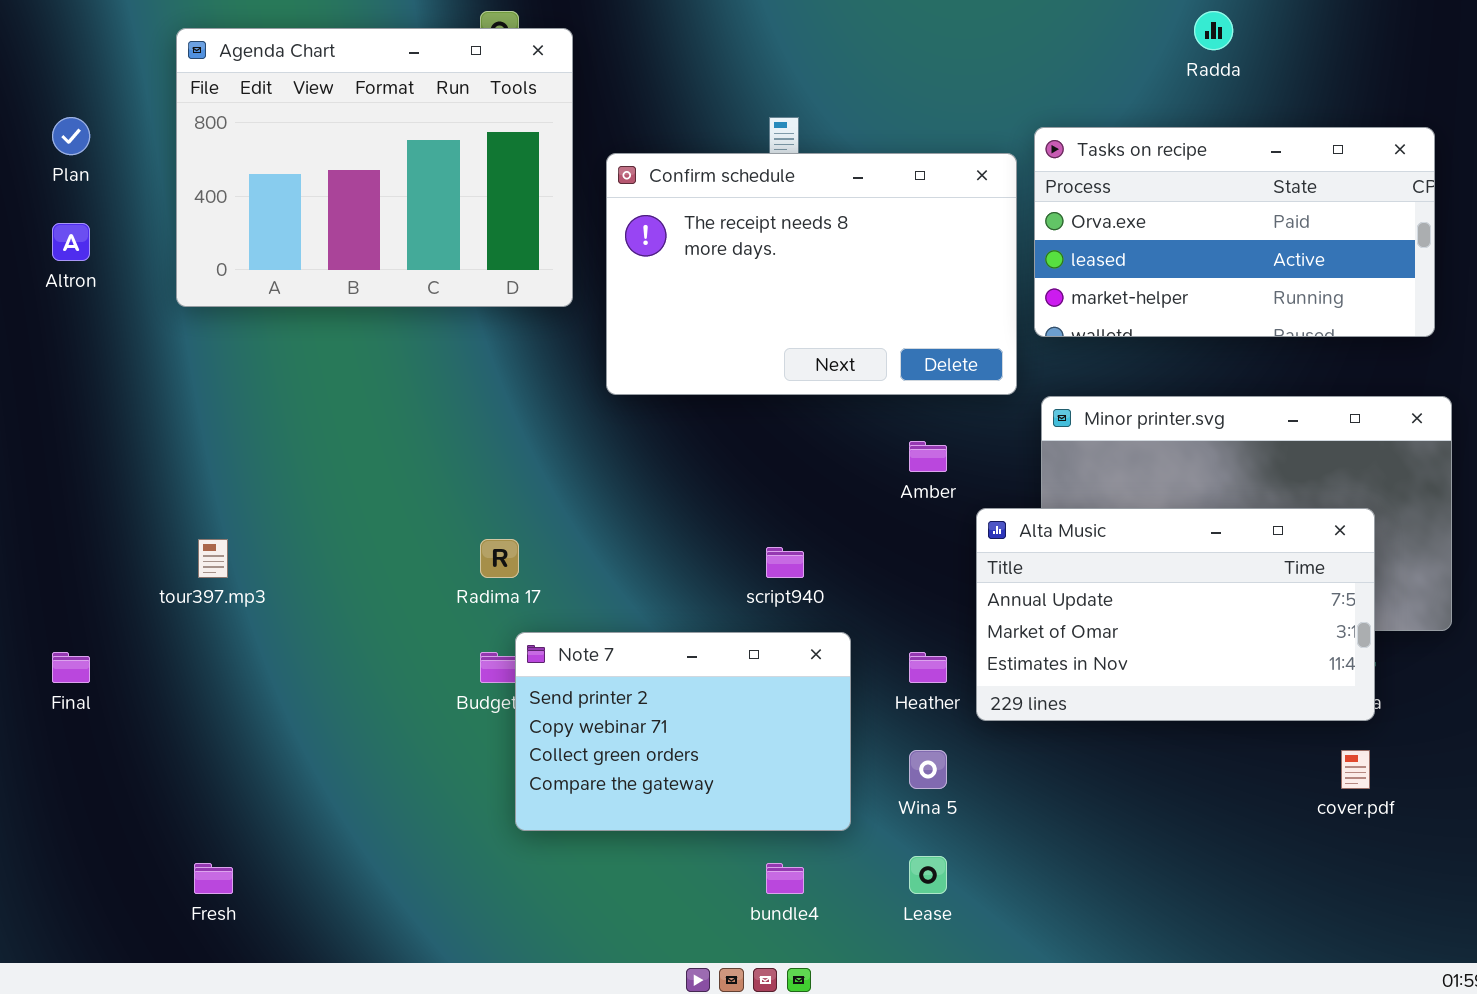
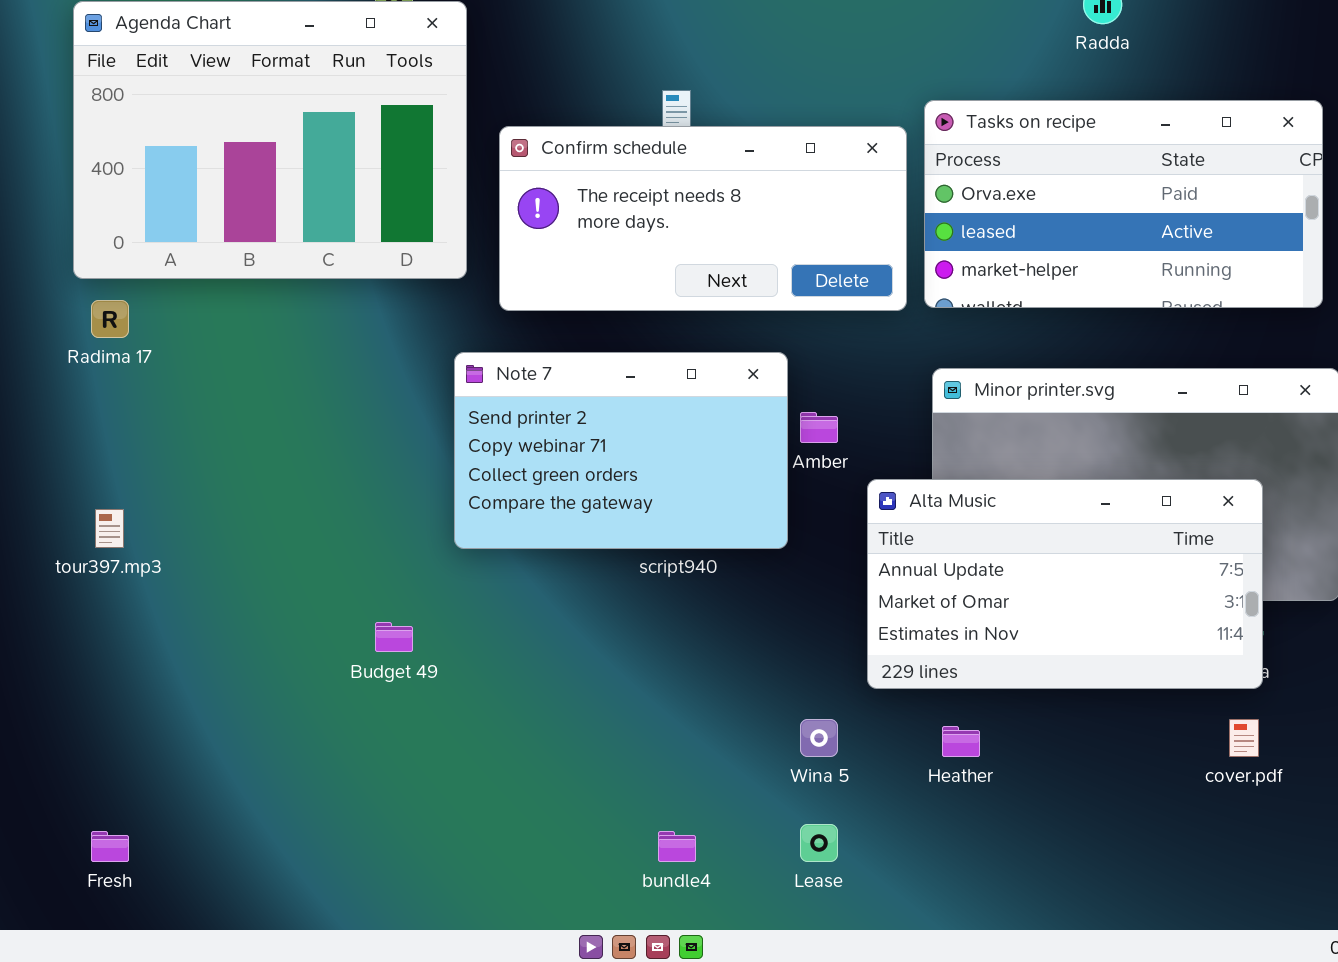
Confirm schedule: [606,153,1017,395] -> [499,126,907,311], resized
Radima 17: [480,539,519,578] -> [91,300,129,338], moved
Note 7: [515,632,851,831] -> [454,352,788,549], moved
Heather: [909,652,947,683] -> [942,726,980,757], moved

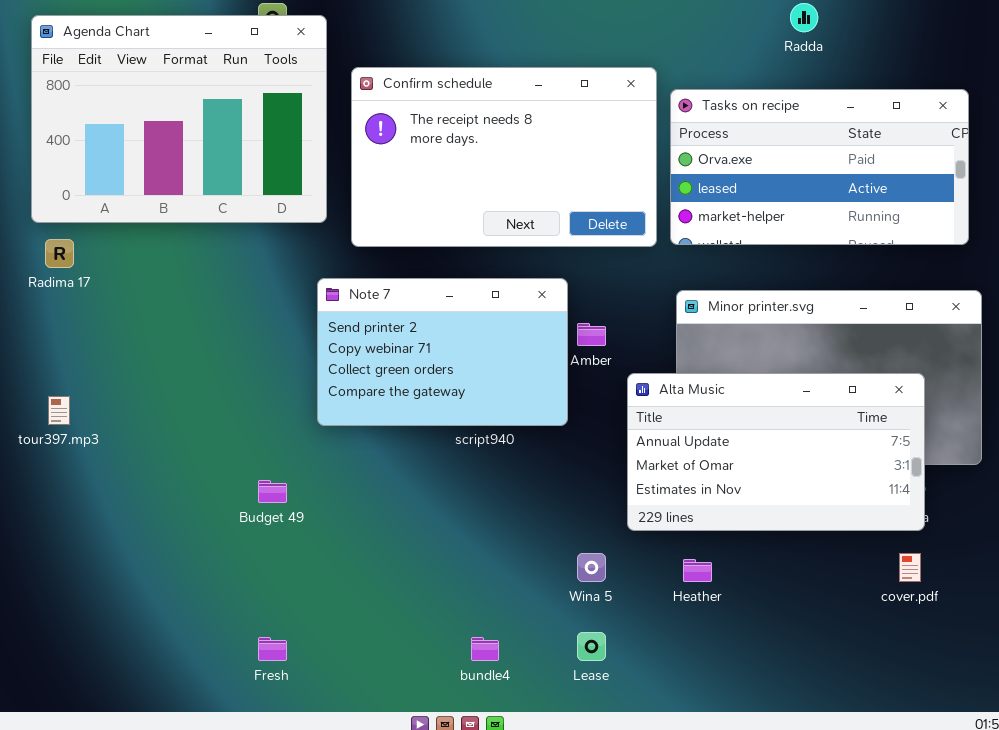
Confirm schedule: [499,126,907,311] -> [351,67,657,247], resized
Fresh: [91,831,129,862] -> [258,637,287,661], moved

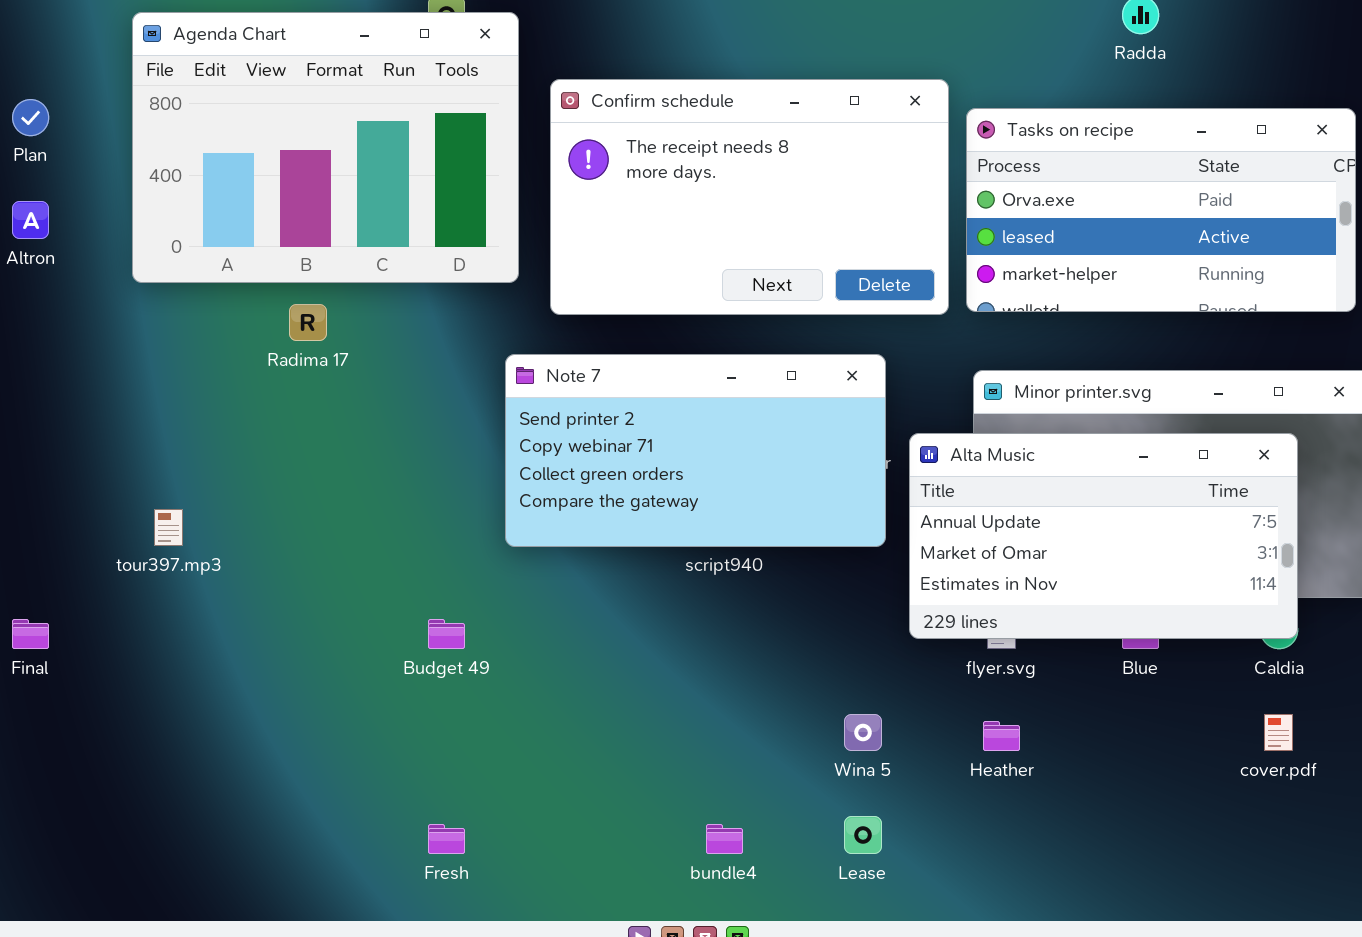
Radima 17: [45,239,74,268] -> [289,304,327,341], moved
Note 7: [317,278,568,426] -> [505,354,886,547], resized
Alta Music: [627,373,925,531] -> [909,433,1298,639], moved

